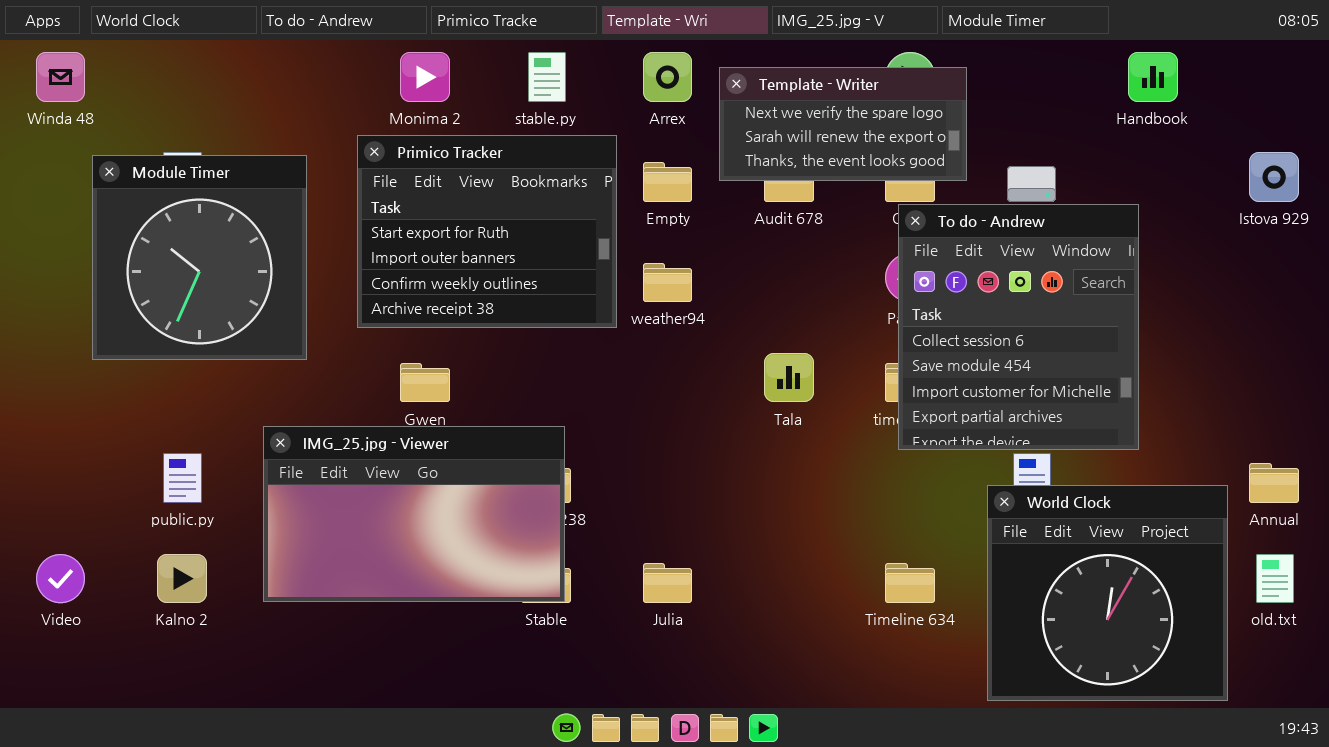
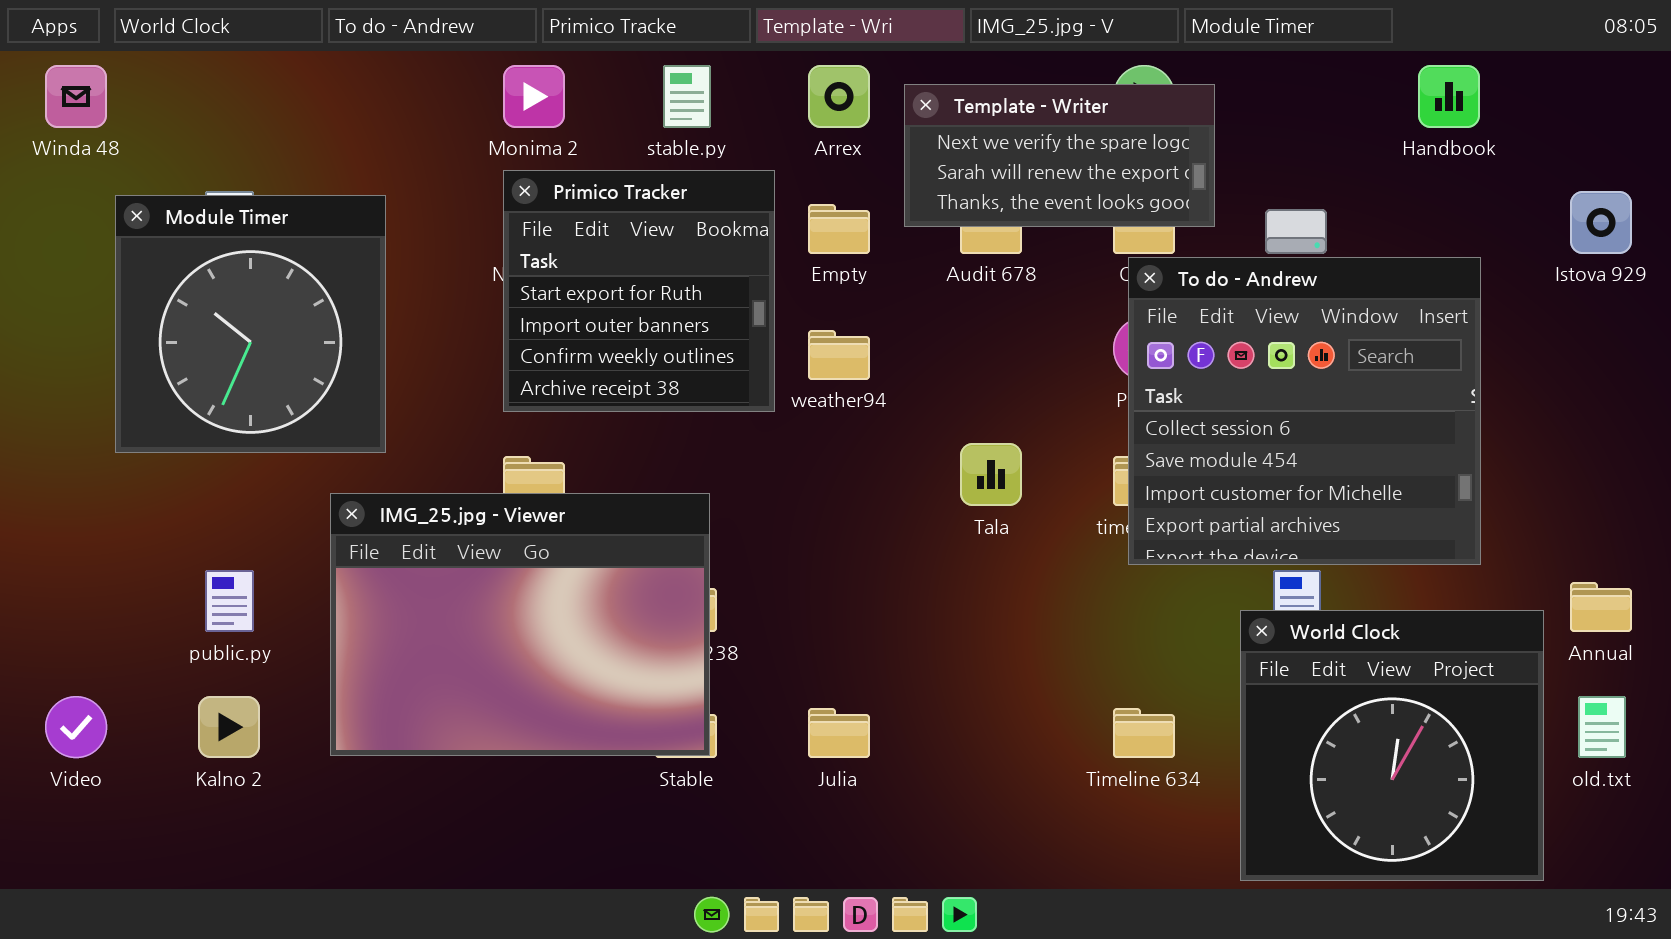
Primico Tracker: [357,135,617,328] -> [503,170,775,412], resized
To do - Andrew: [898,204,1139,450] -> [1128,257,1481,565], resized
IMG_25.jpg - Viewer: [263,426,565,602] -> [330,493,710,756], resized

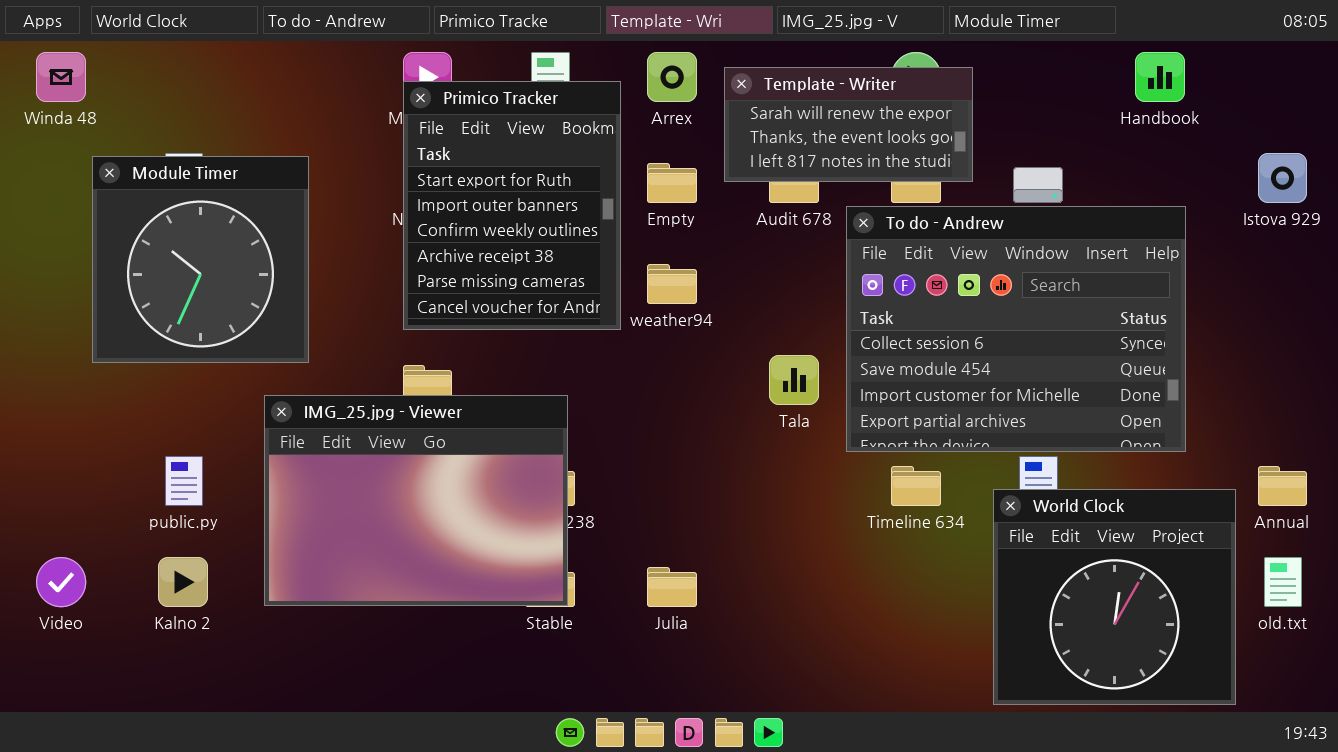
Template - Writer: [904,84,1215,227] -> [724,67,973,182], scrolled down 1 row
Primico Tracker: [503,170,775,412] -> [403,81,621,330], resized
To do - Andrew: [1128,257,1481,565] -> [846,206,1186,452], resized
Timeline 634: [1113,708,1175,758] -> [891,466,941,506], moved

